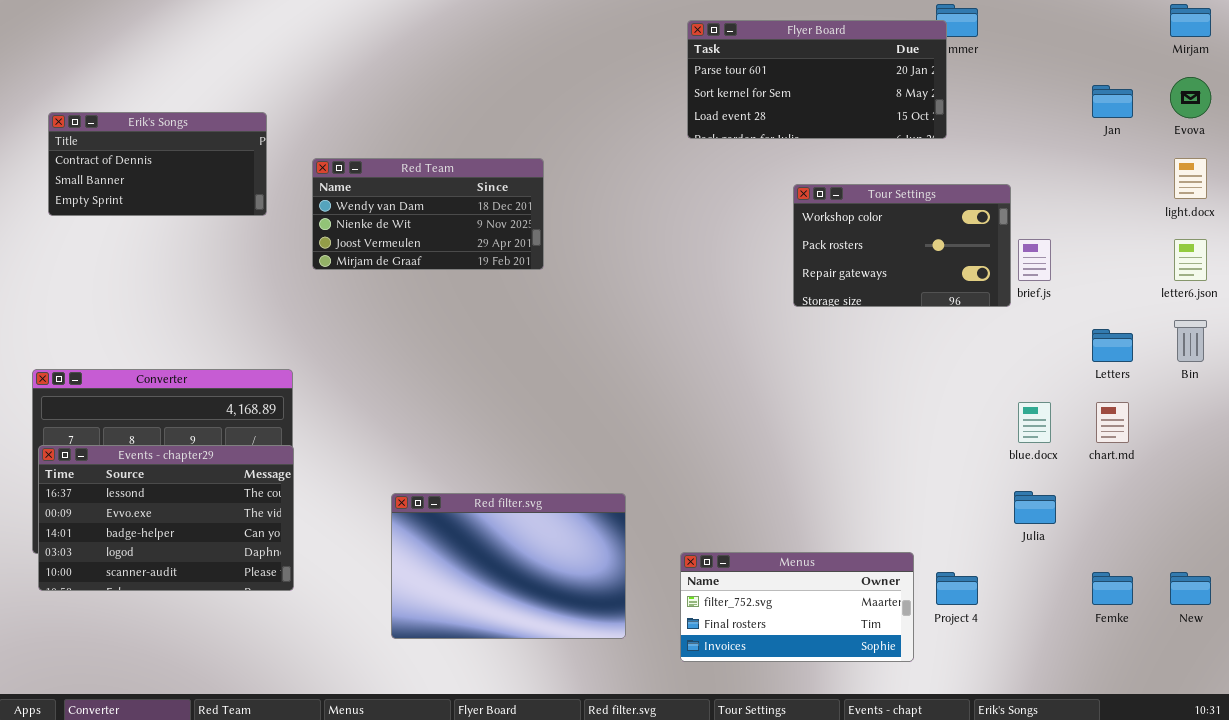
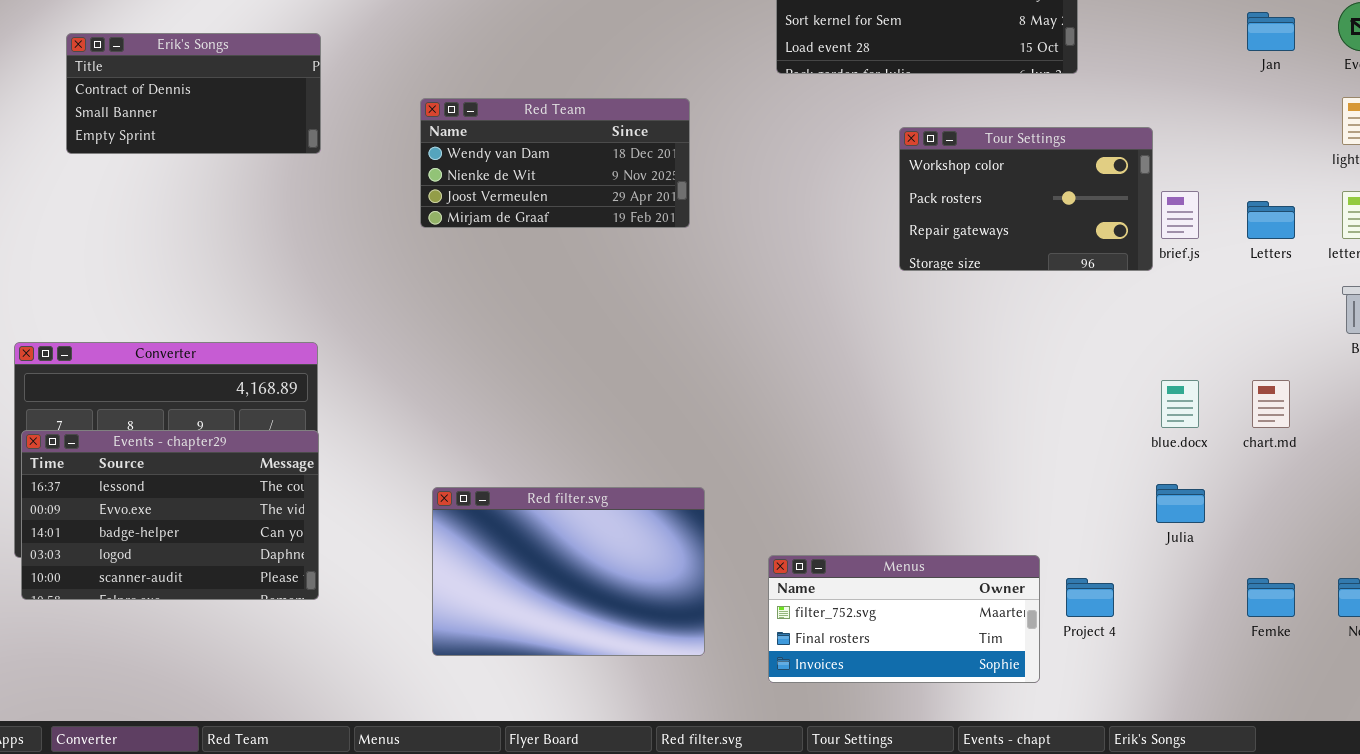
Erik's Songs: [48,112,267,216] -> [66,33,321,154], moved
Red Team: [312,158,544,270] -> [420,98,690,228], moved
Letters: [1092,329,1133,362] -> [1247,201,1295,239], moved

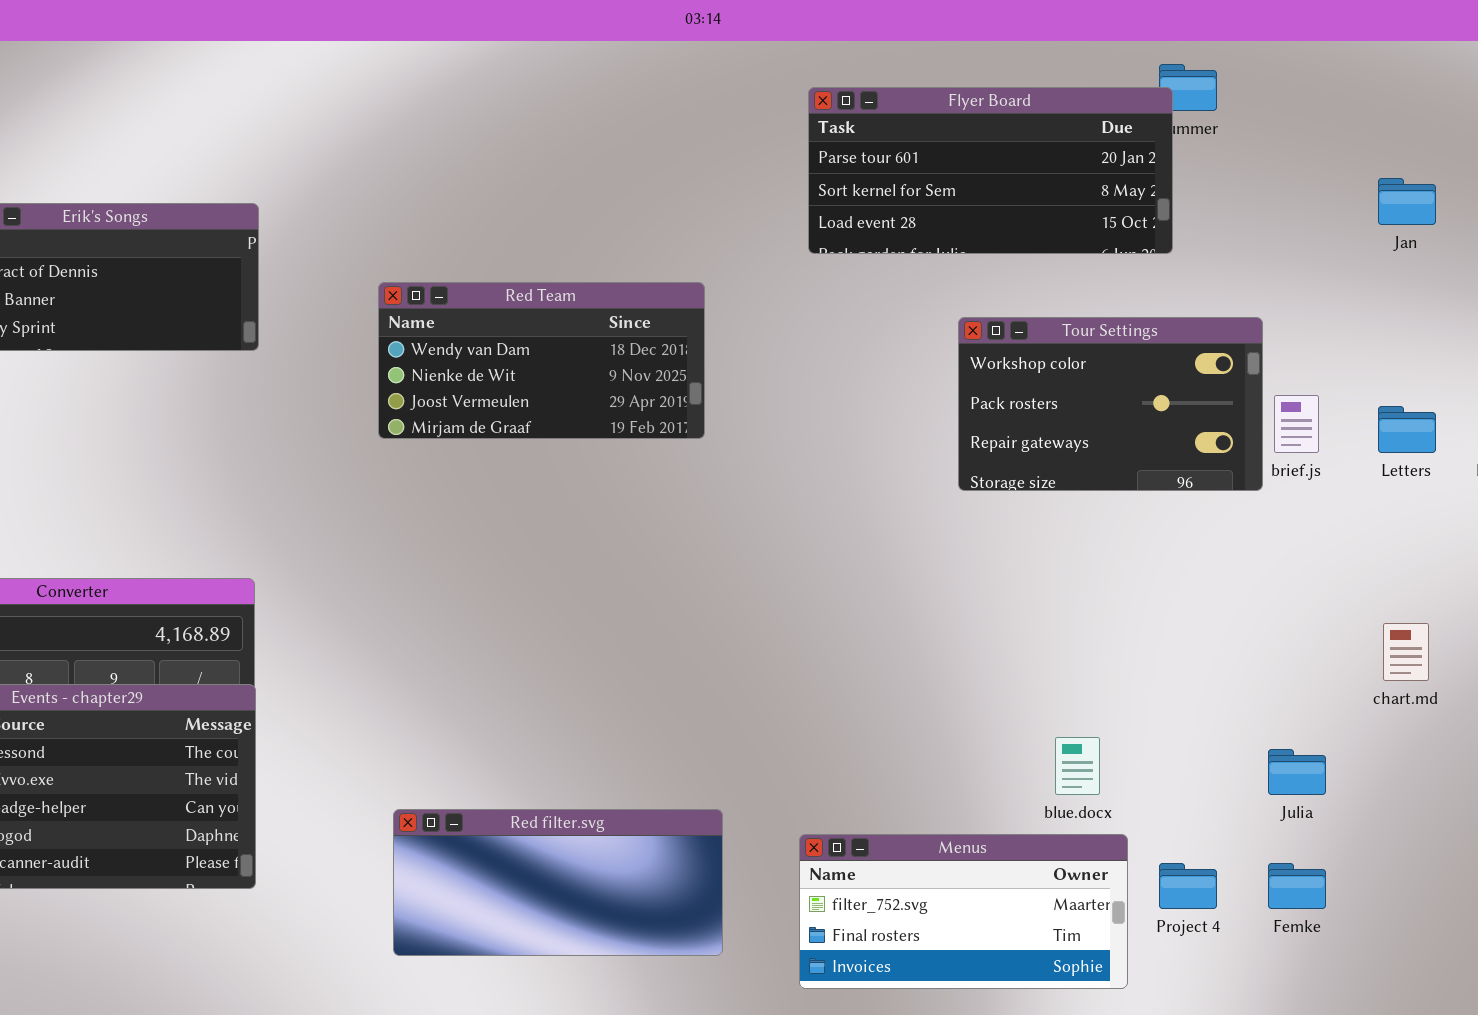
blue.docx: [1161,380,1199,428] -> [1055,737,1100,795], moved
Red filter.svg: [432,487,705,656] -> [393,809,723,956], resized
Femke: [1247,578,1295,617] -> [1268,863,1326,909], moved

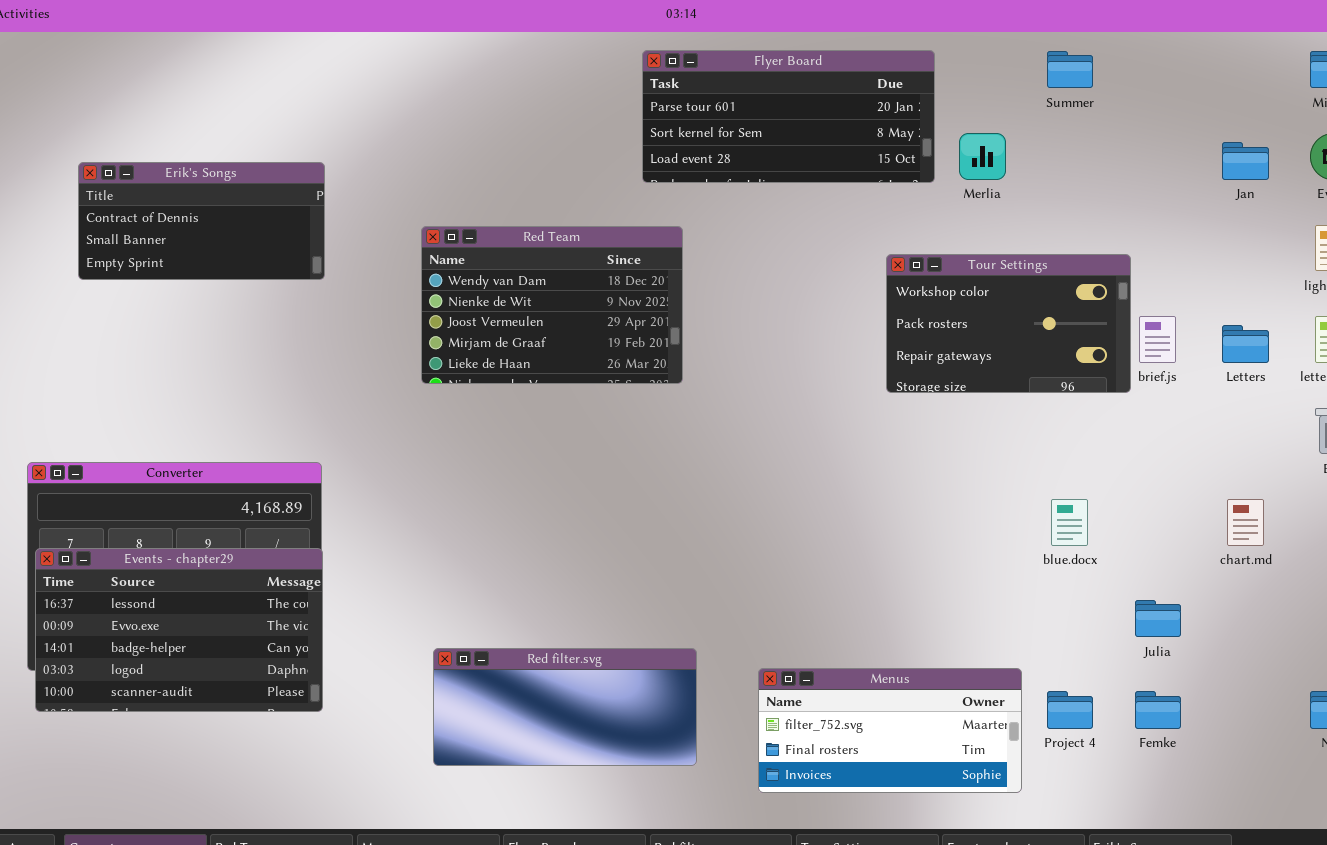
Flyer Board: [808,87,1173,254] -> [642,50,935,183], moved
Red Team: [378,282,705,439] -> [421,226,683,384], resized
blue.docx: [1055,737,1100,795] -> [1051,499,1088,546], moved

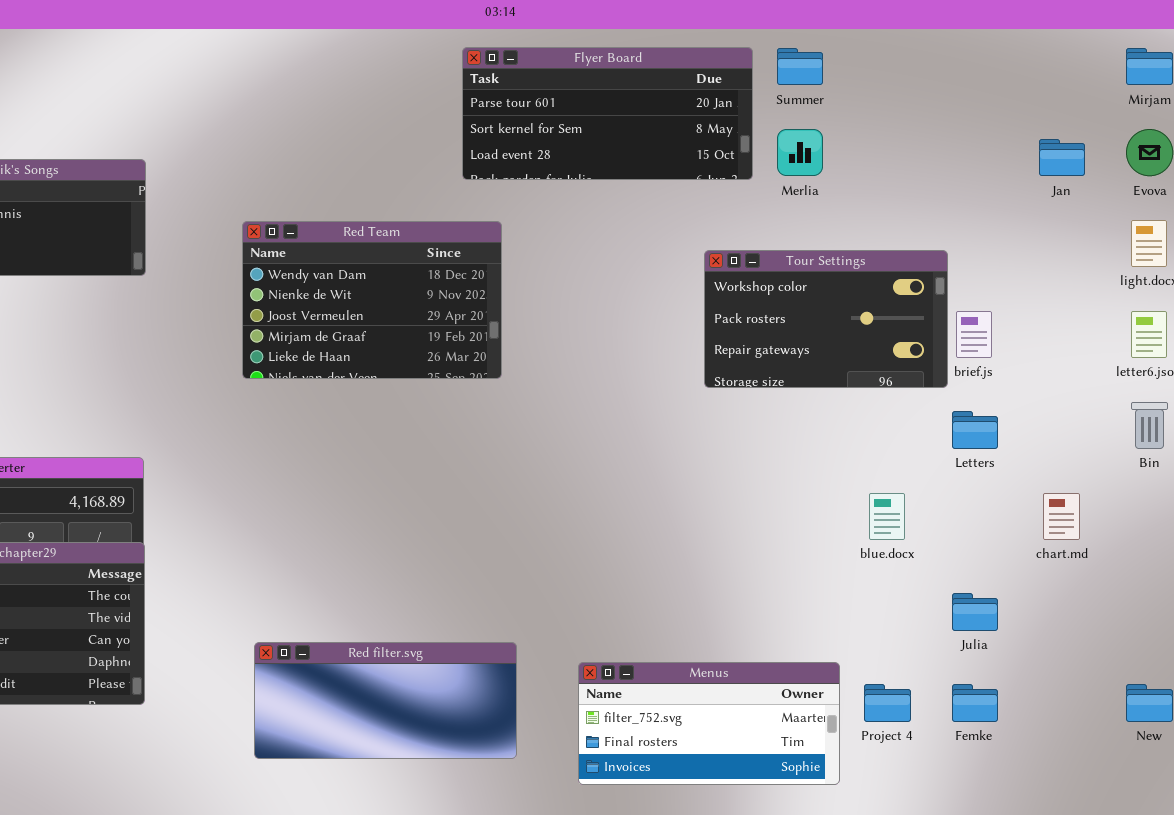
Summer: [1047,51,1093,88] -> [777,48,823,85], moved
Letters: [1222,325,1269,363] -> [952,411,998,449], moved

